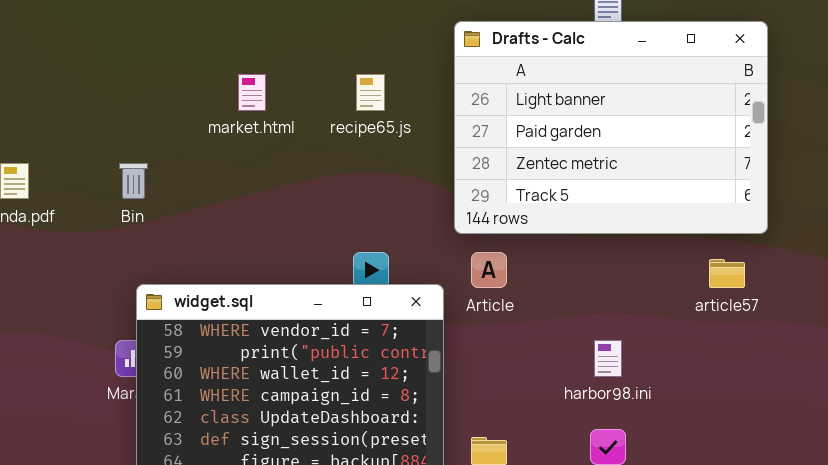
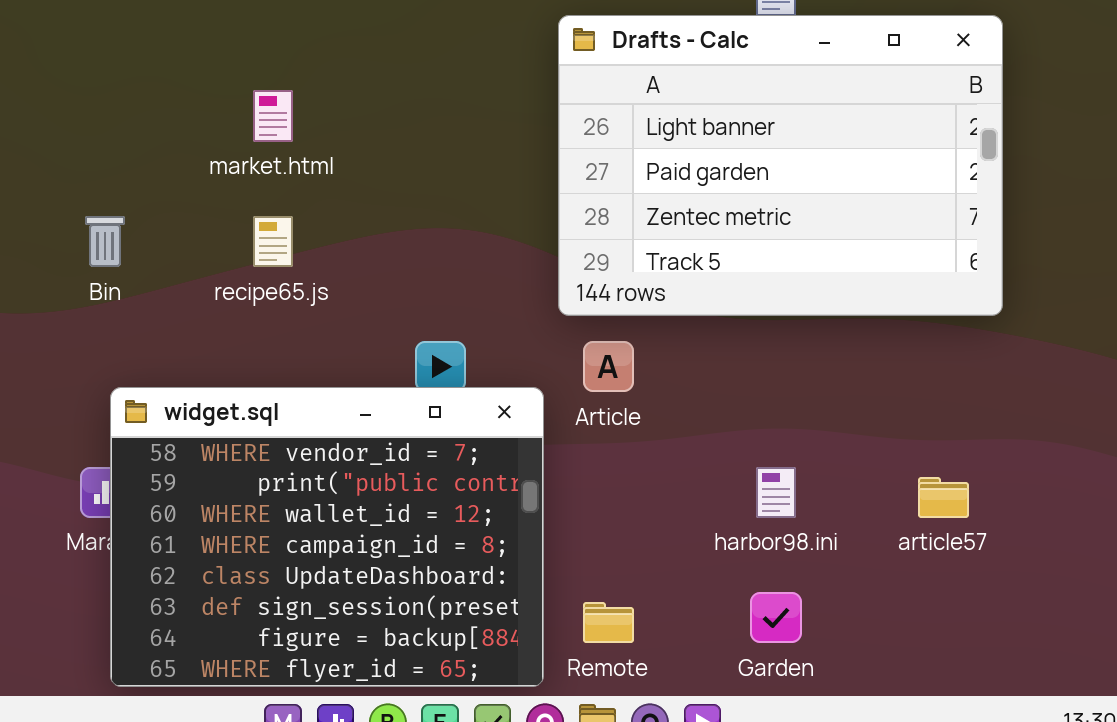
recipe65.js: [356,74,385,111] -> [253,216,293,267], moved
article57: [709,259,745,288] -> [918,477,969,518], moved

